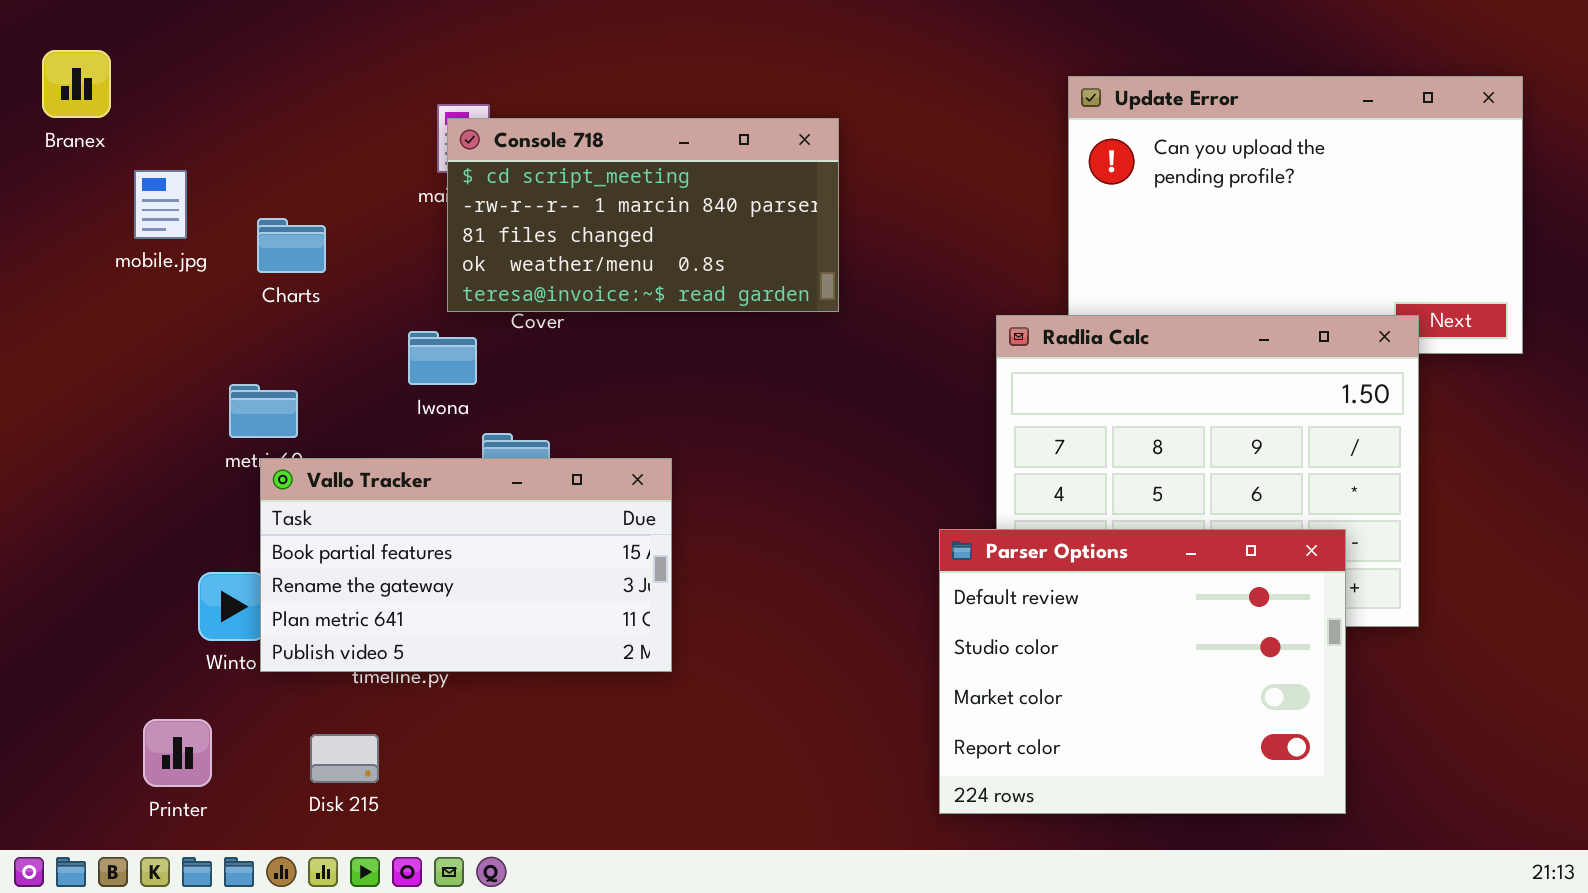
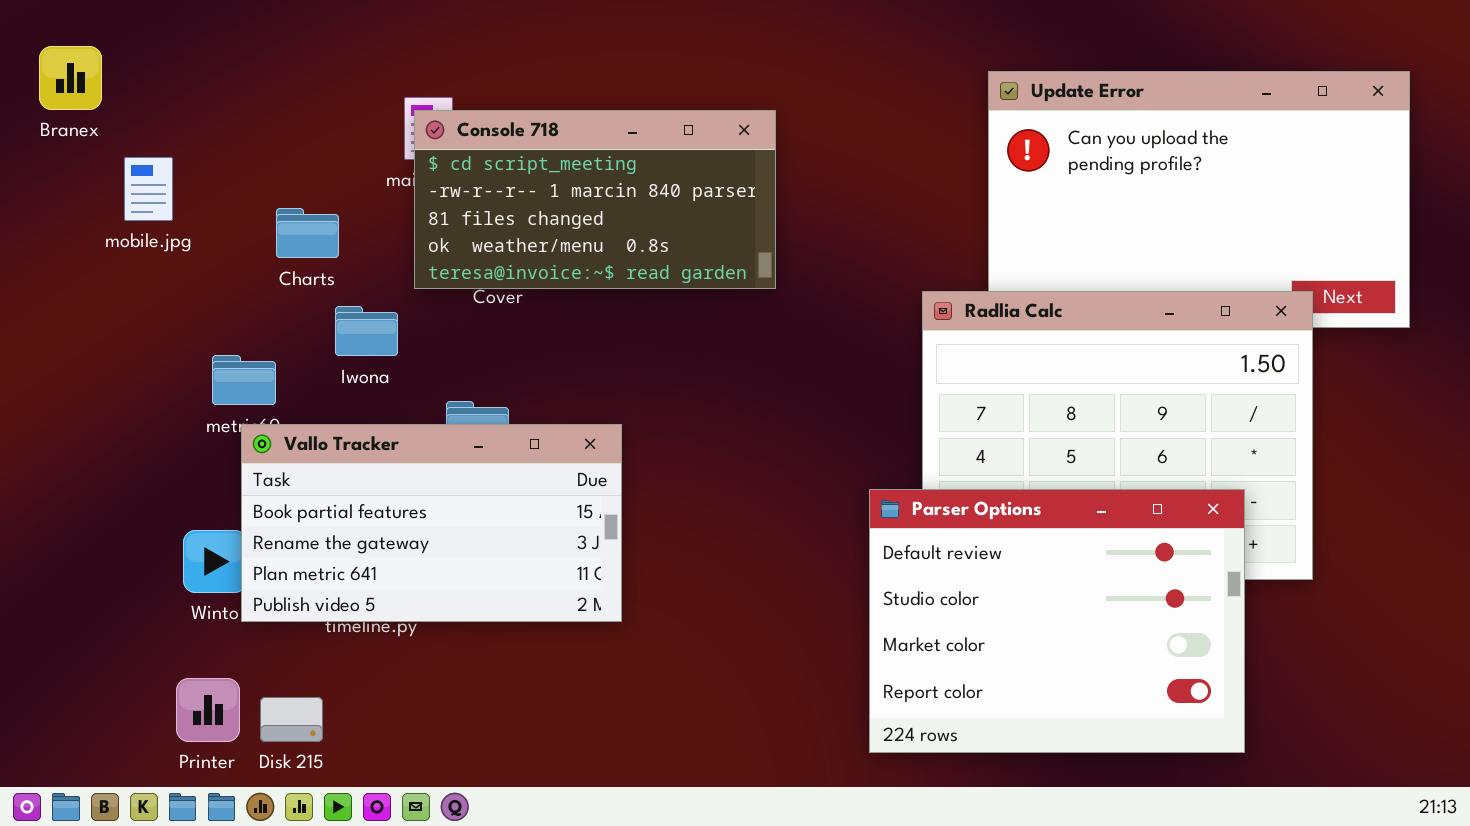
Charts: [257,218,326,273] -> [276,208,339,258], moved
Iwona: [408,331,477,385] -> [335,306,398,356], moved
Printer: [143,719,212,787] -> [176,678,240,742], moved
Disk 215: [310,734,379,783] -> [260,697,323,742], moved

